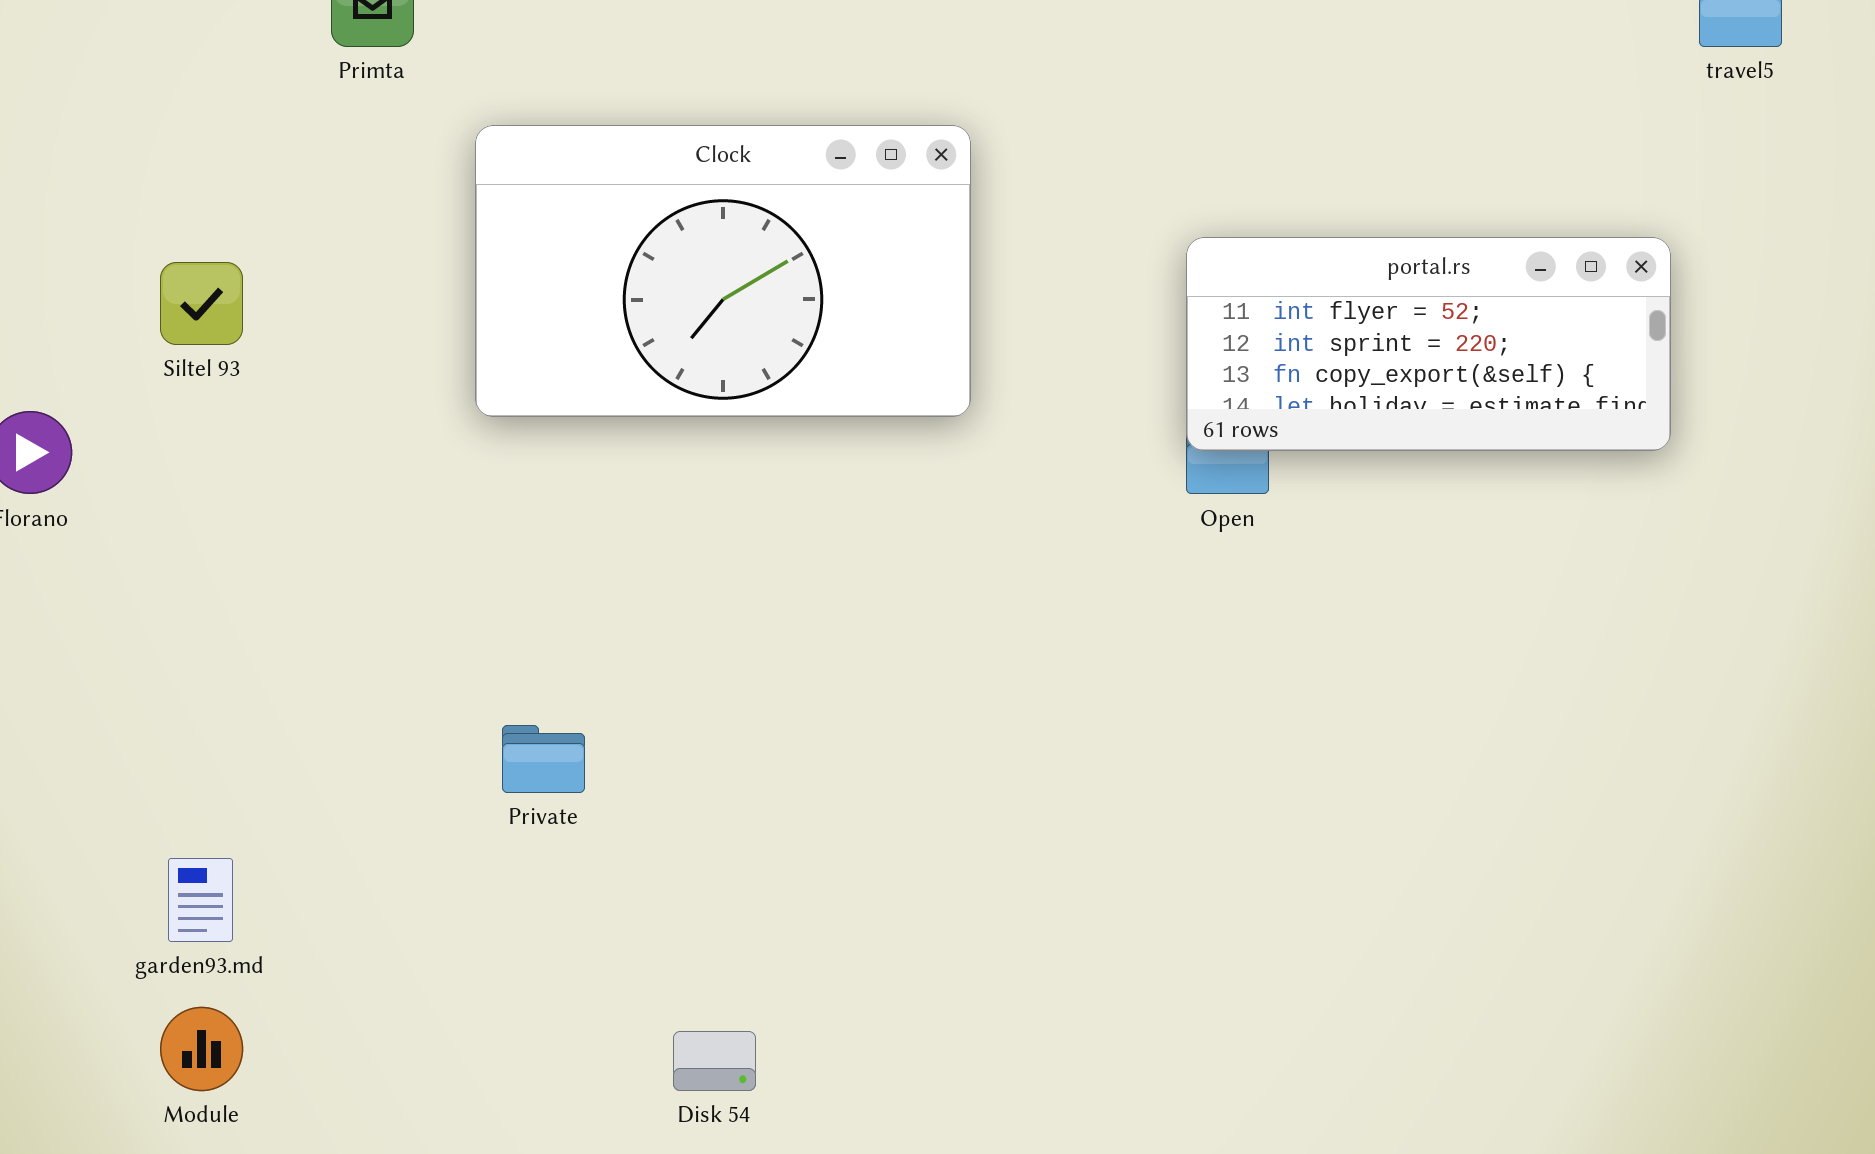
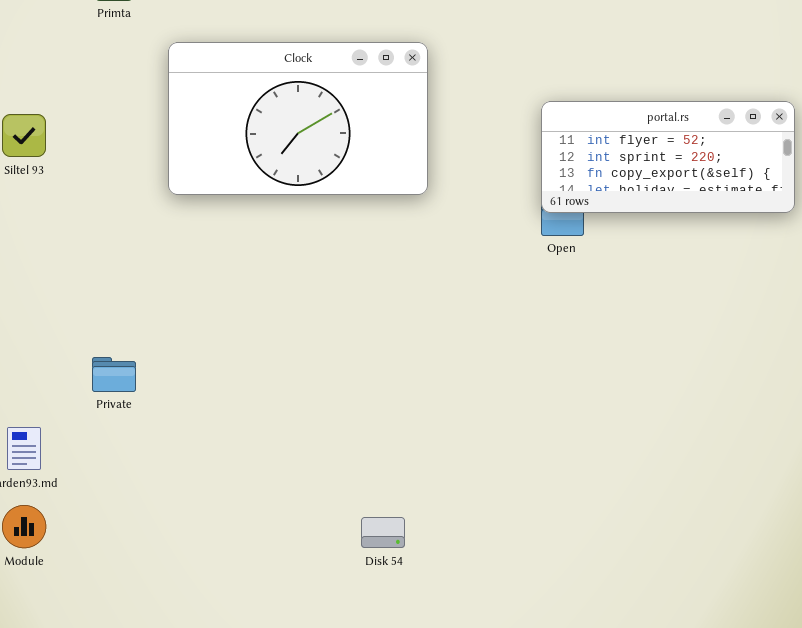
Private: [502,725,585,793] -> [92,357,136,392], moved
Disk 54: [673,1031,756,1091] -> [361,517,405,548], moved

